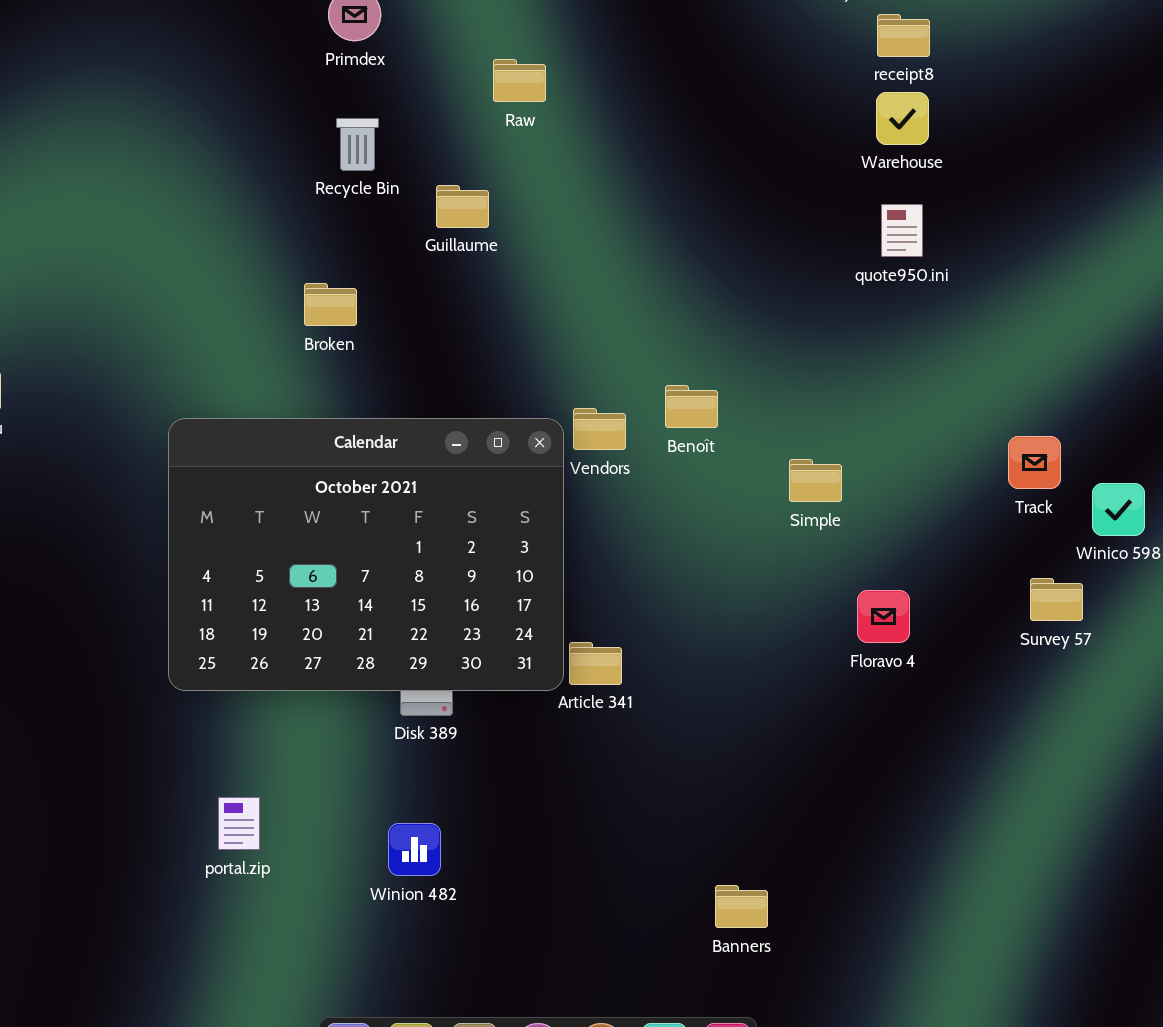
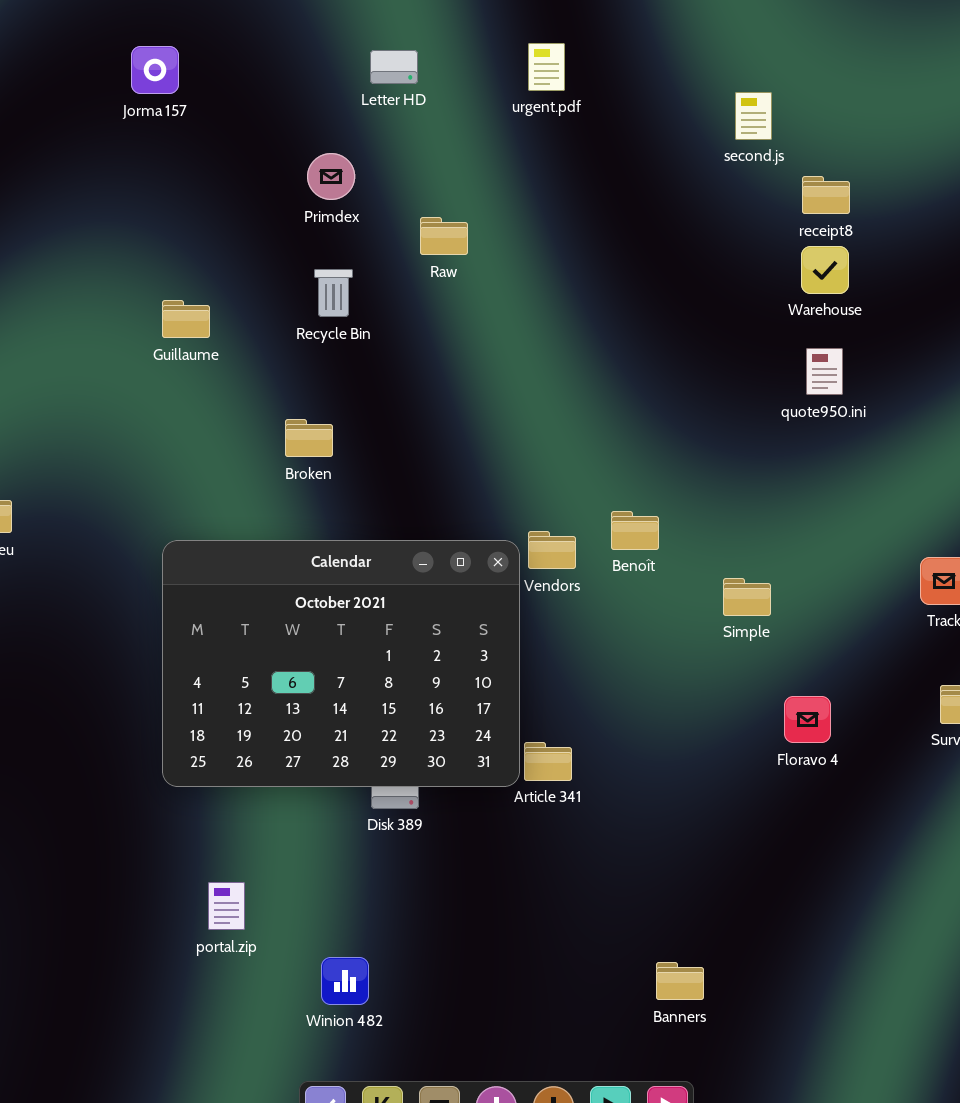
Raw: [493,59,546,102] -> [420,217,468,255], moved
Guillaume: [436,185,489,228] -> [162,300,210,338], moved
Winion 482: [388,823,441,876] -> [321,957,369,1005], moved

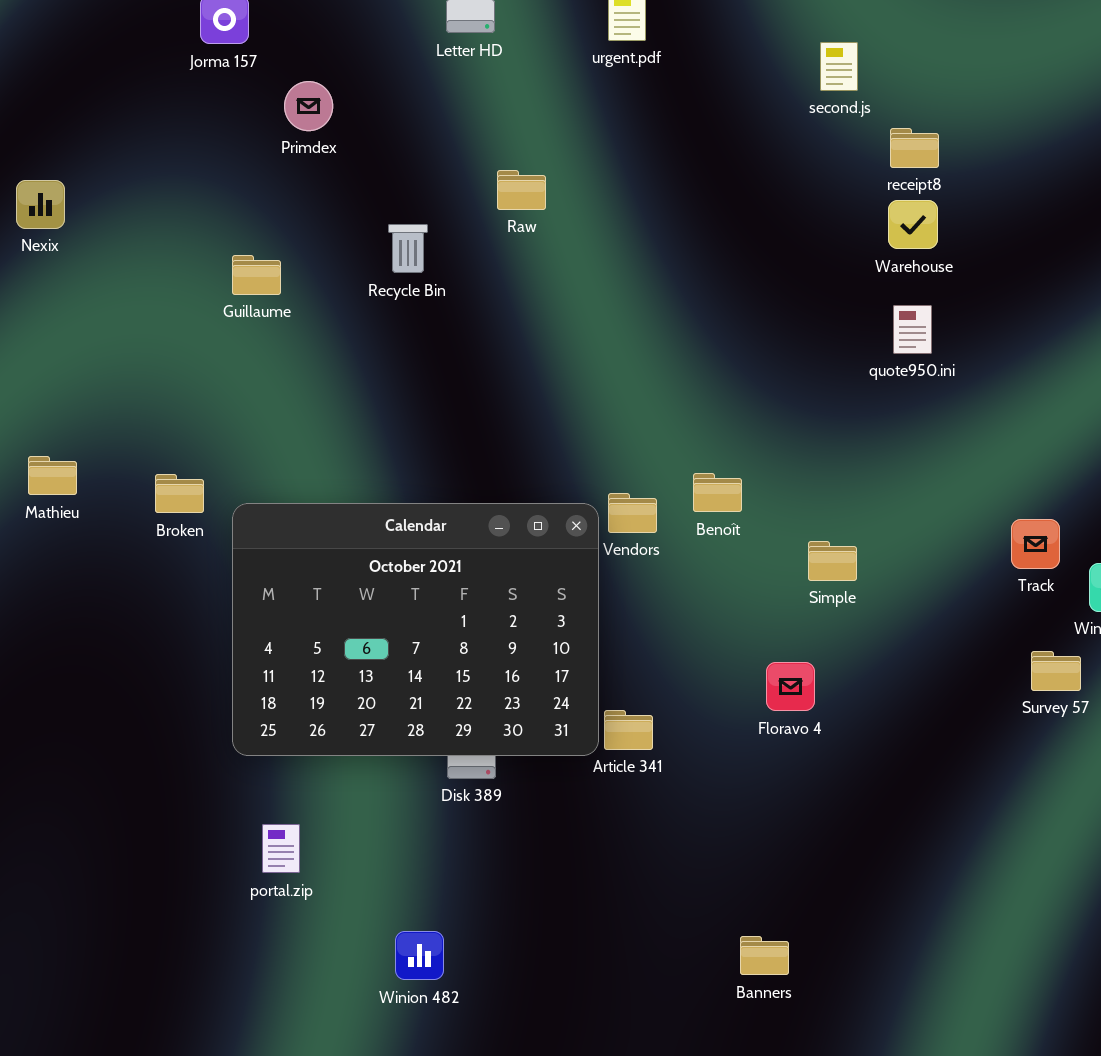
Primdex: [307,153,355,200] -> [284,81,333,131], moved
Broken: [285,419,333,457] -> [155,474,204,513], moved
Floravo 4: [784,696,831,743] -> [766,662,815,711], moved
portal.zip: [208,882,245,930] -> [262,824,300,873], moved

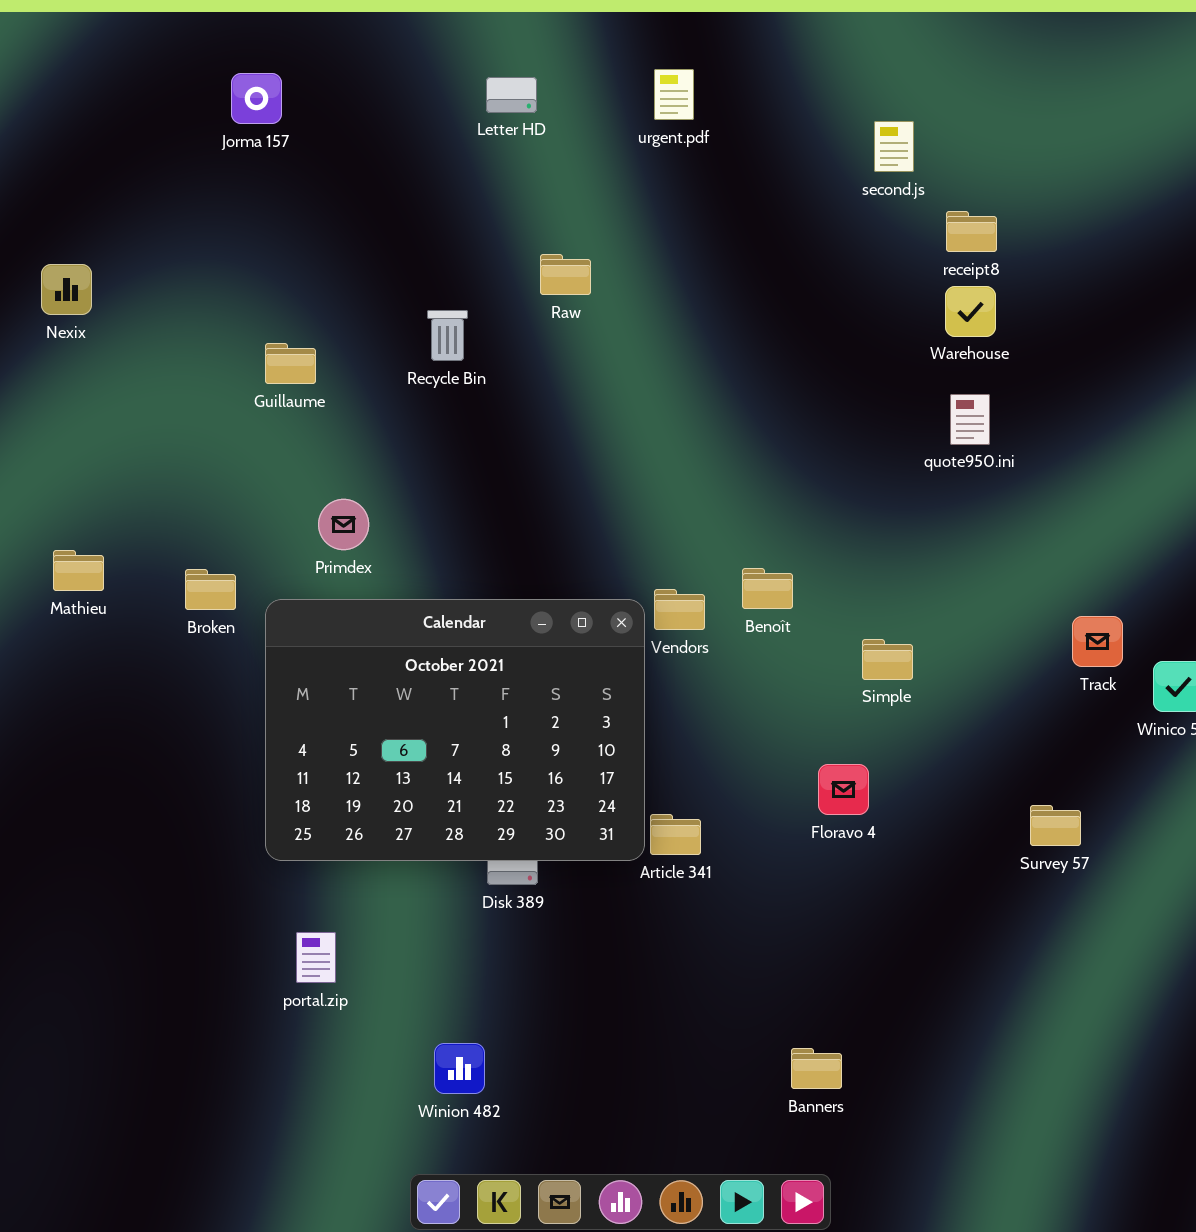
Primdex: [284,81,333,131] -> [318,499,369,550], moved
Survey 57: [1031,651,1081,691] -> [1030,805,1081,846], moved

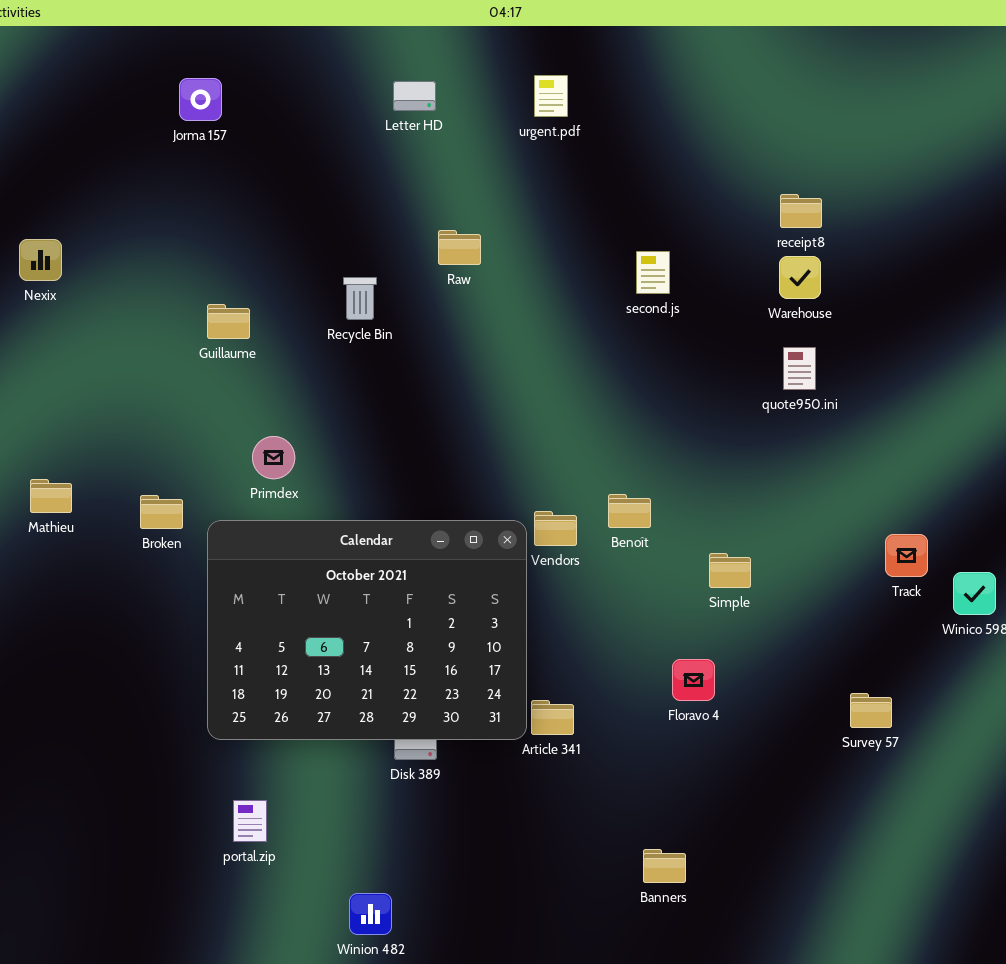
second.js: [874,121,914,172] -> [636,251,670,294], moved
Banners: [791,1048,842,1089] -> [643,849,686,883], moved

